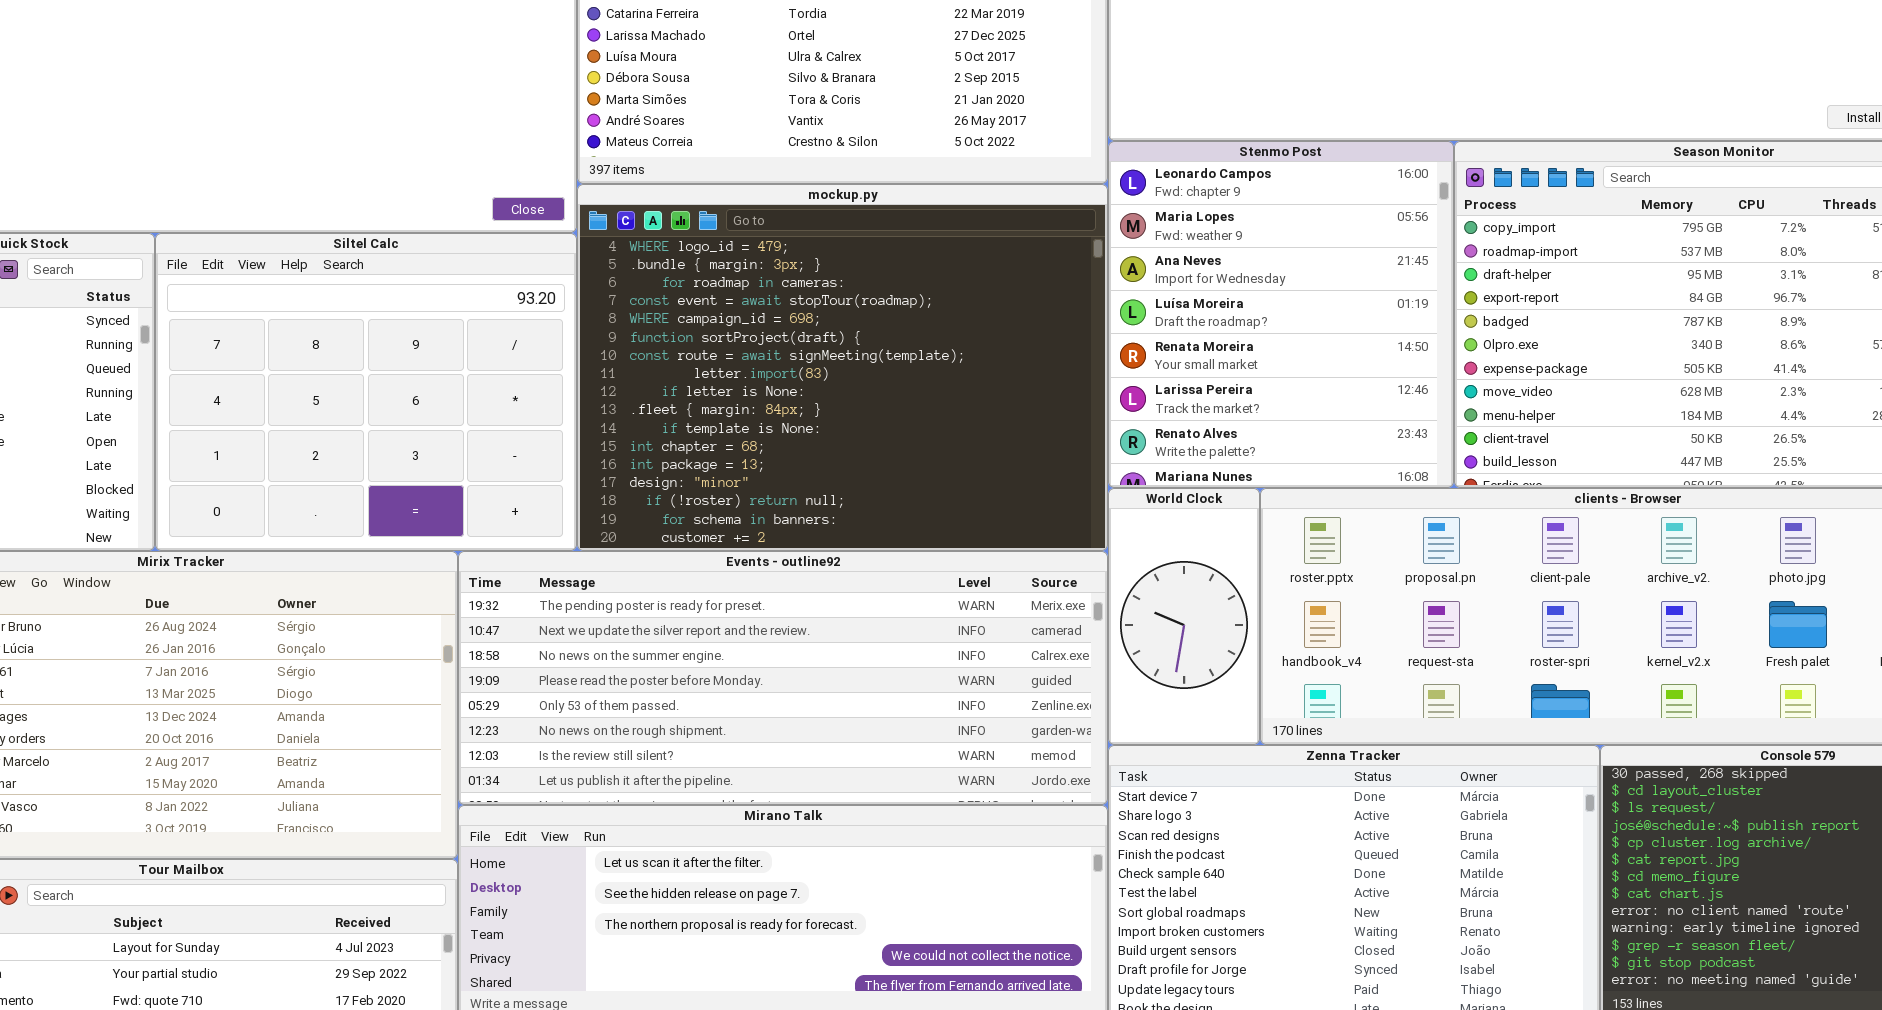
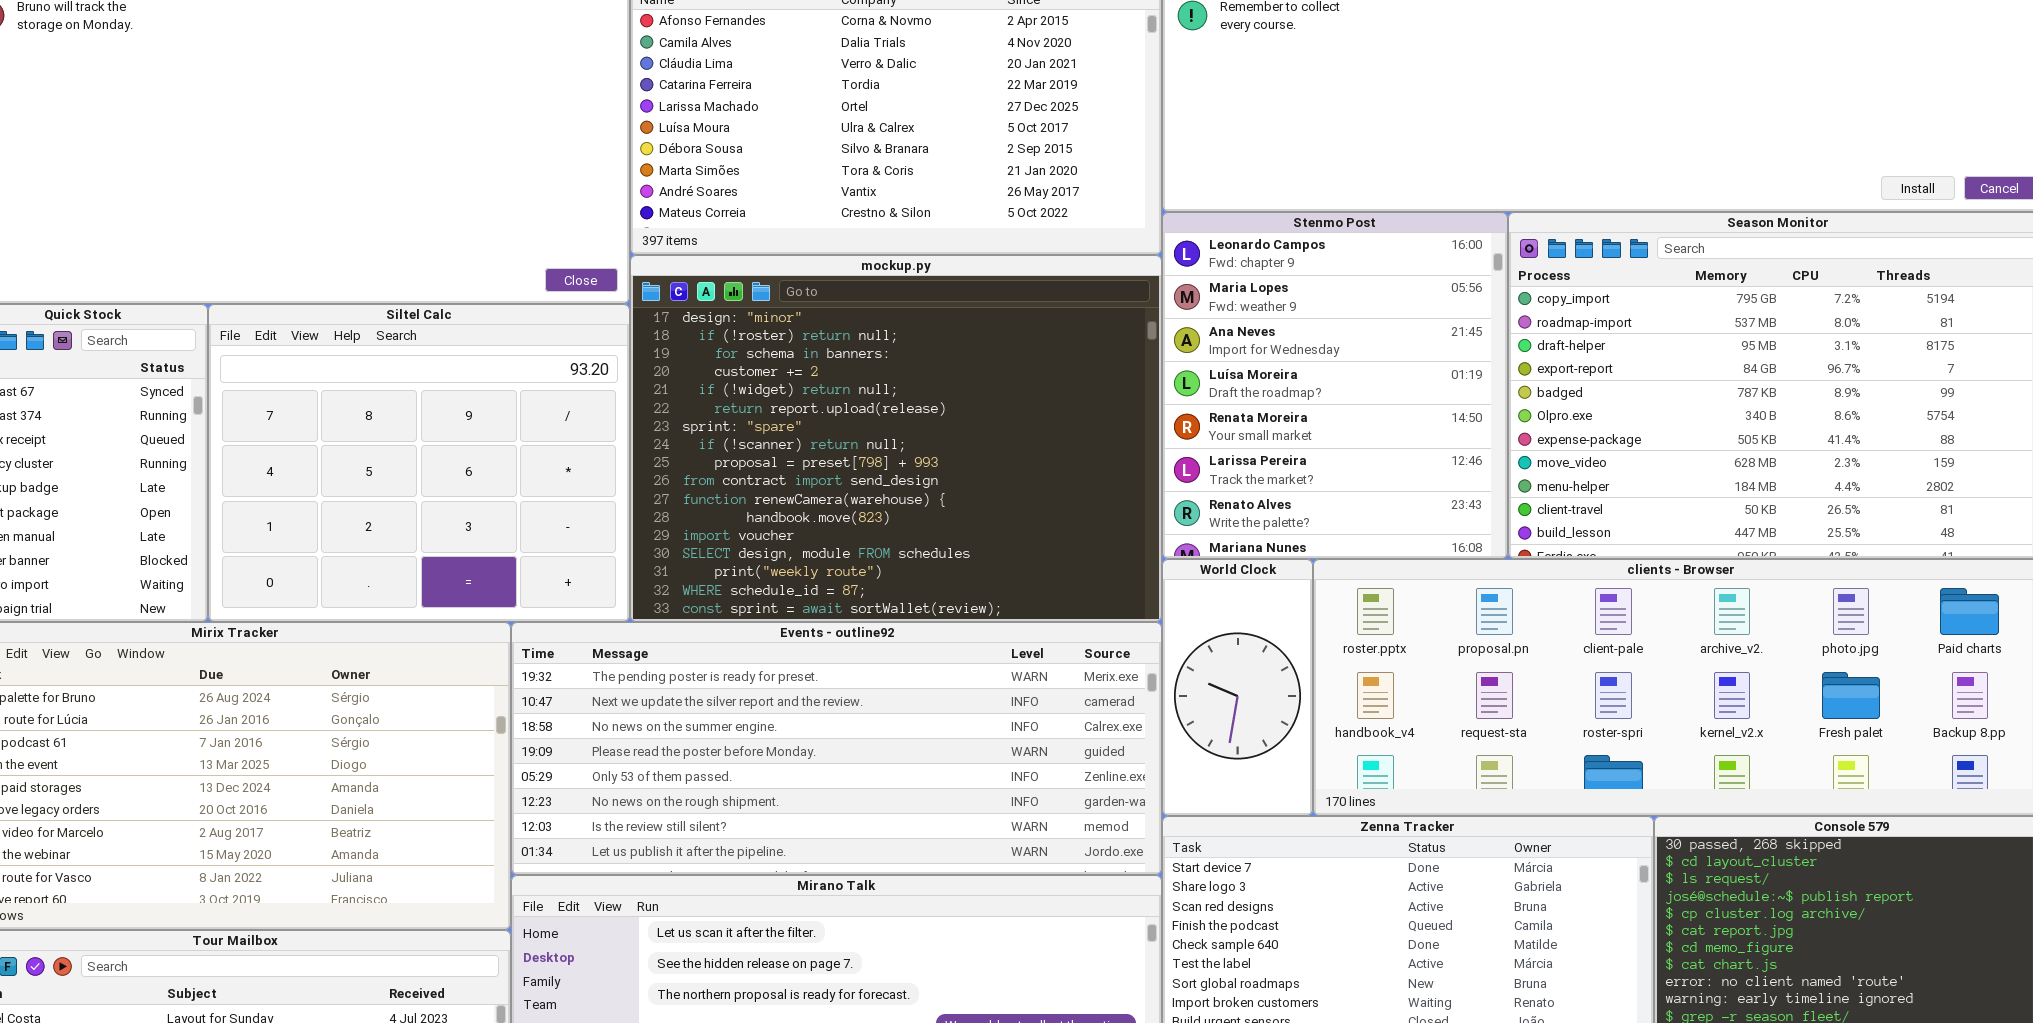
mockup.py: [577,184,1108,551] -> [630,255,1162,622], scrolled down 13 rows

